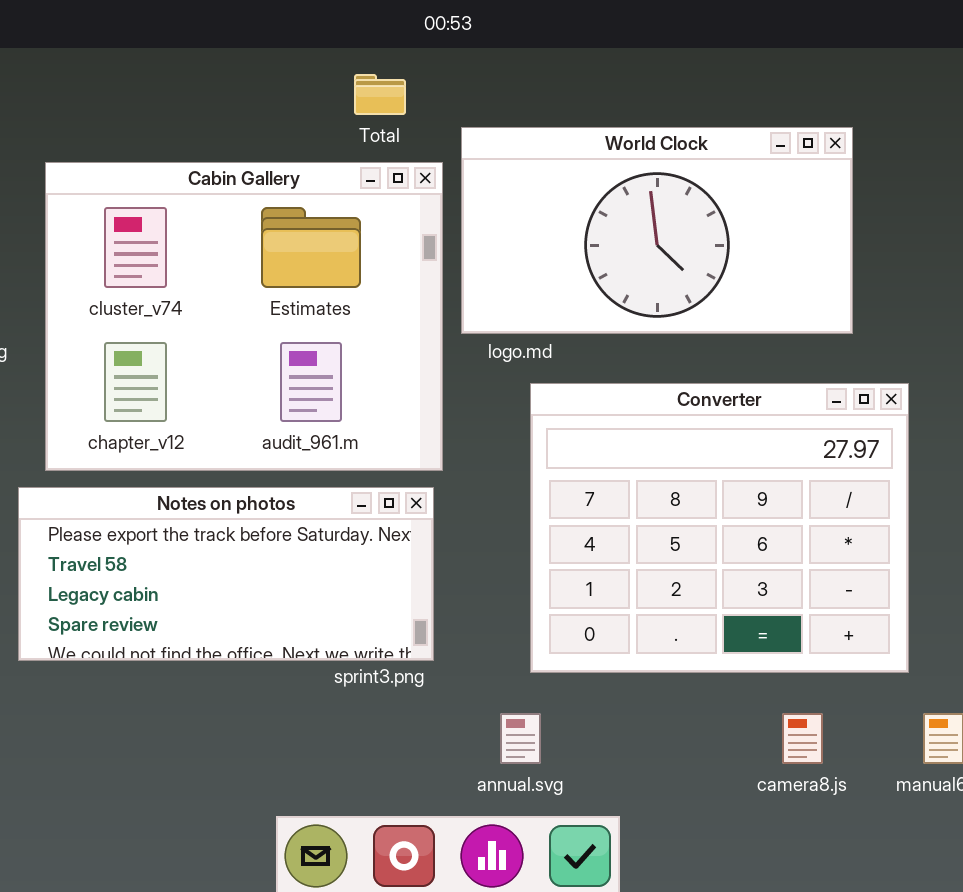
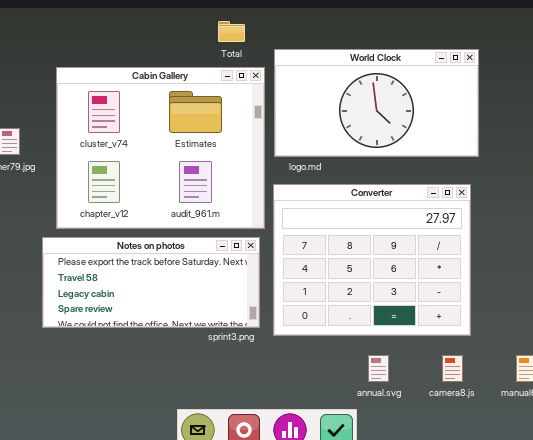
Converter: [530,383,909,673] -> [273,184,471,336], moved
annual.svg: [500,713,541,764] -> [368,355,389,382], moved

